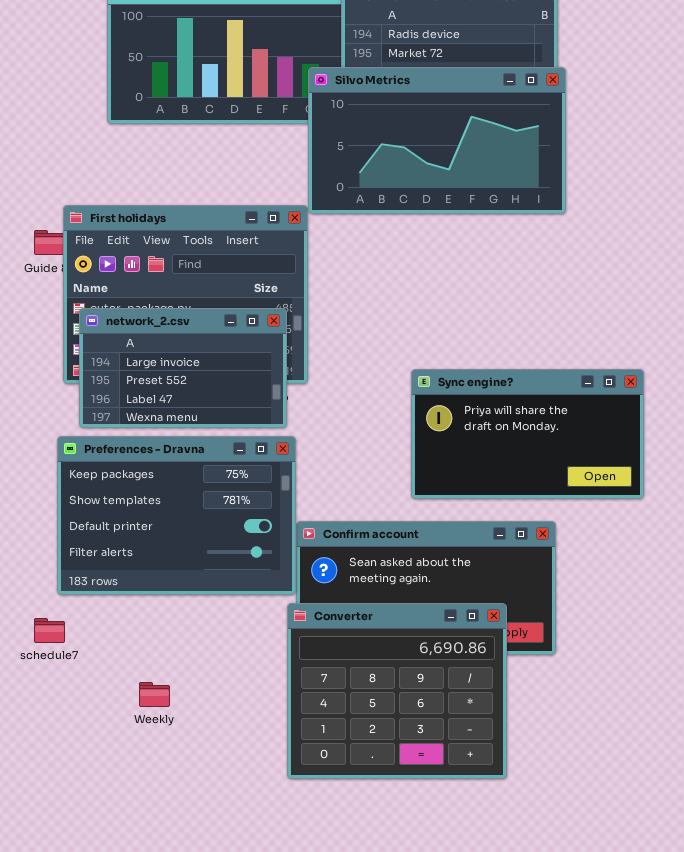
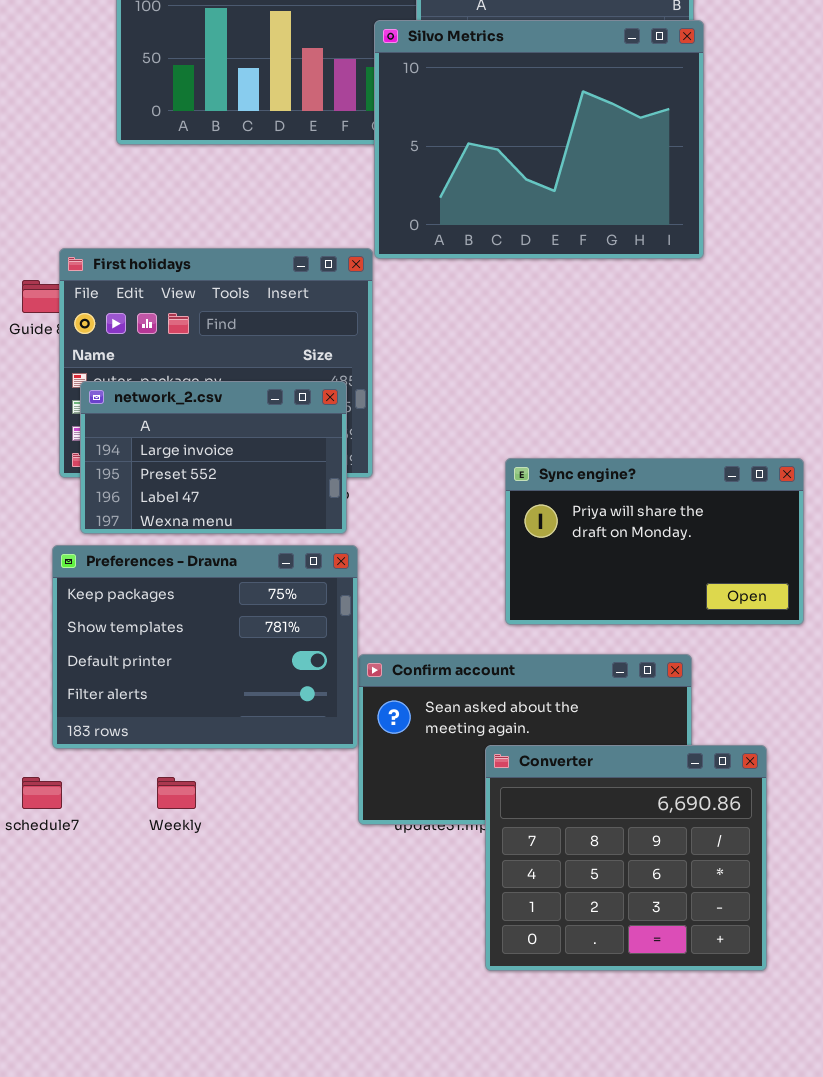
Silvo Metrics: [308,67,566,214] -> [374,20,704,259], resized
Converter: [287,603,507,779] -> [485,745,767,971], moved
Weekly: [139,682,170,707] -> [157,777,196,809], moved

